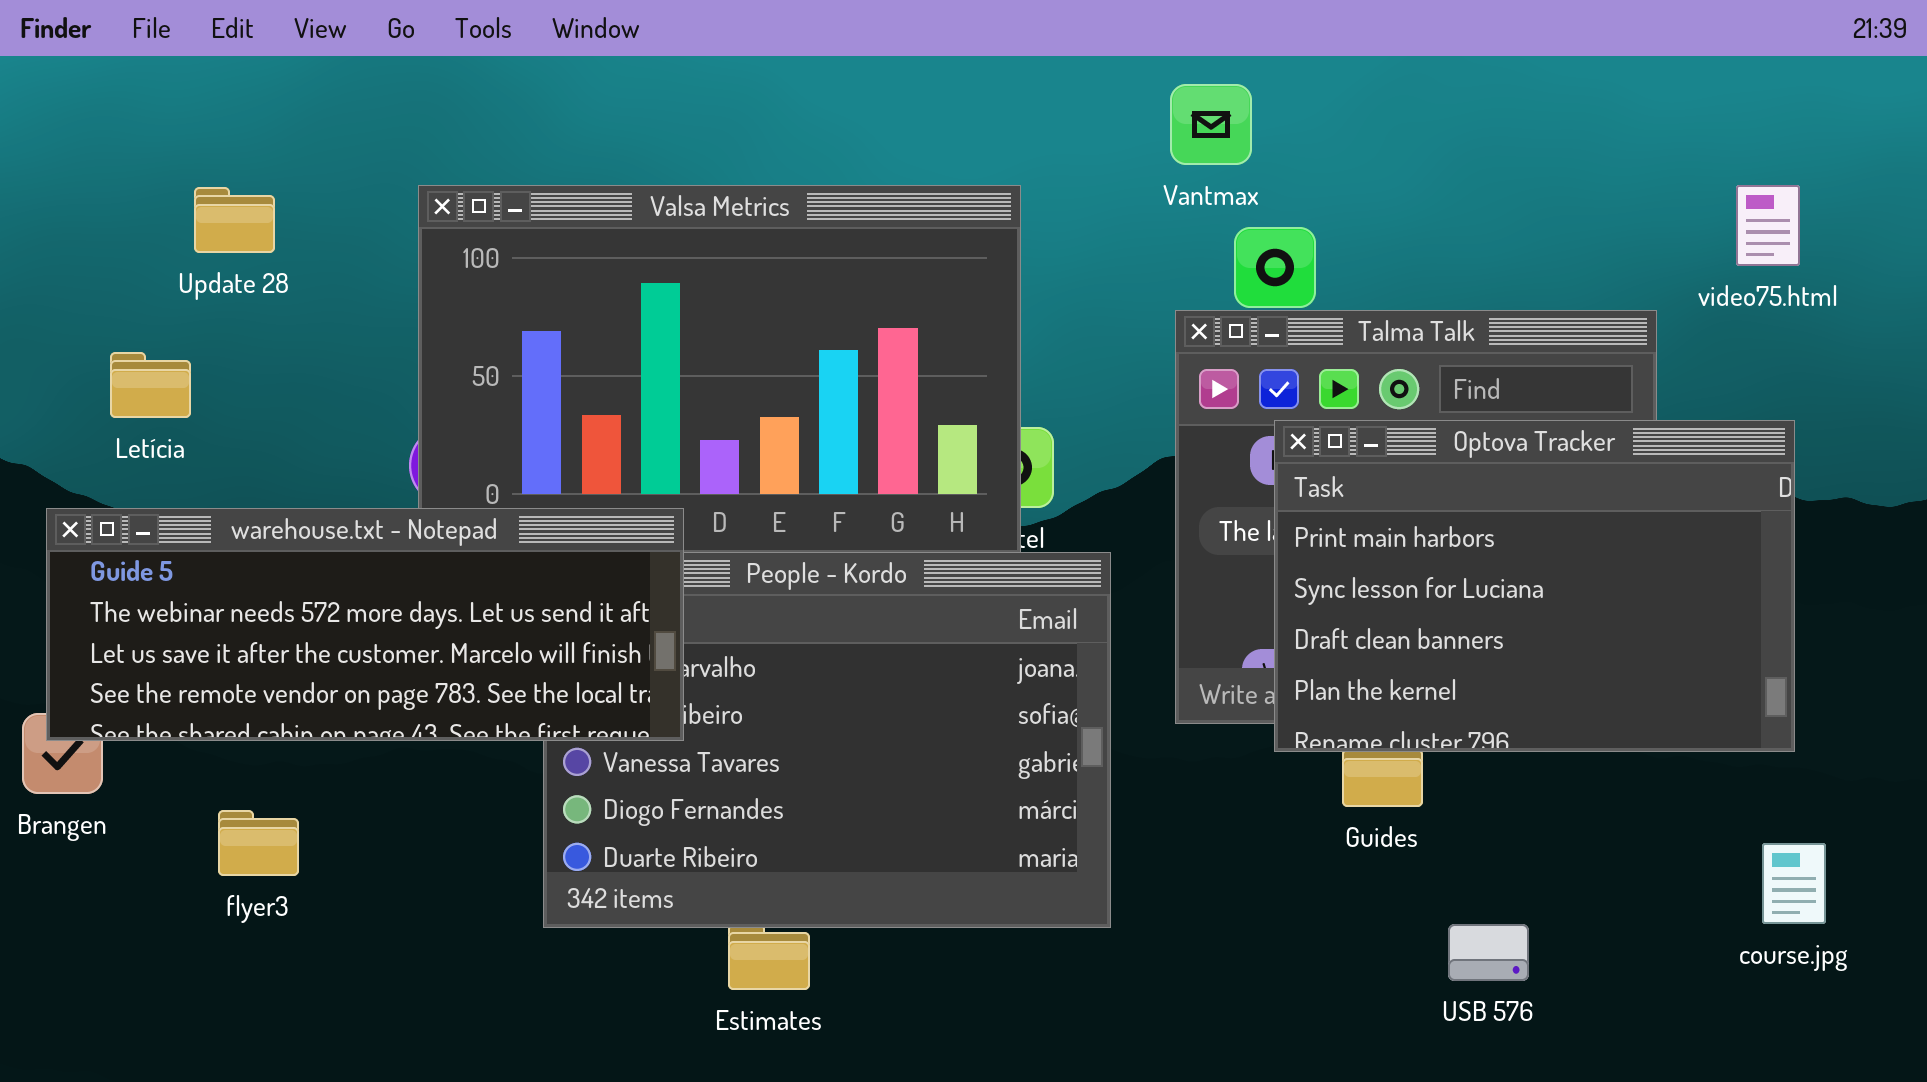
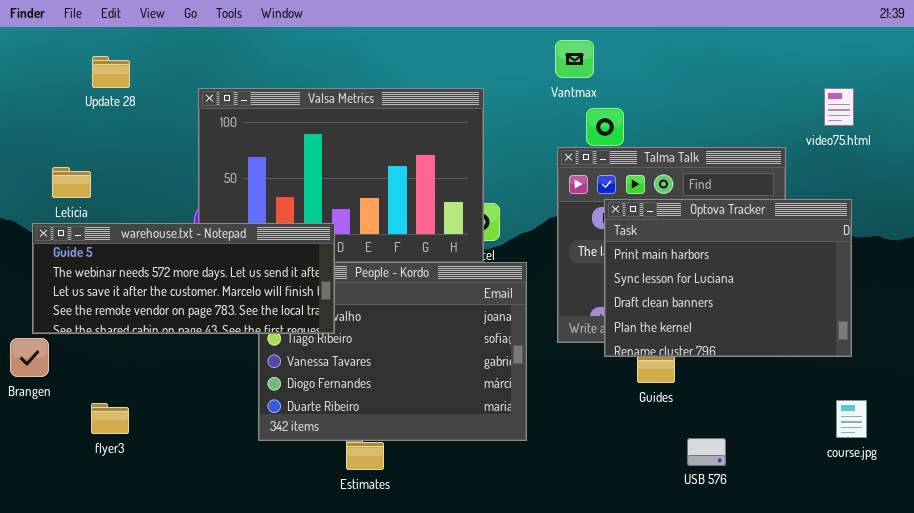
Update 28: [194,187,275,253] -> [92,56,130,88], moved
warehouse.txt - Notepad: [46,508,684,741] -> [32,223,335,334], moved
flyer3: [218,810,299,876] -> [91,403,129,434], moved

